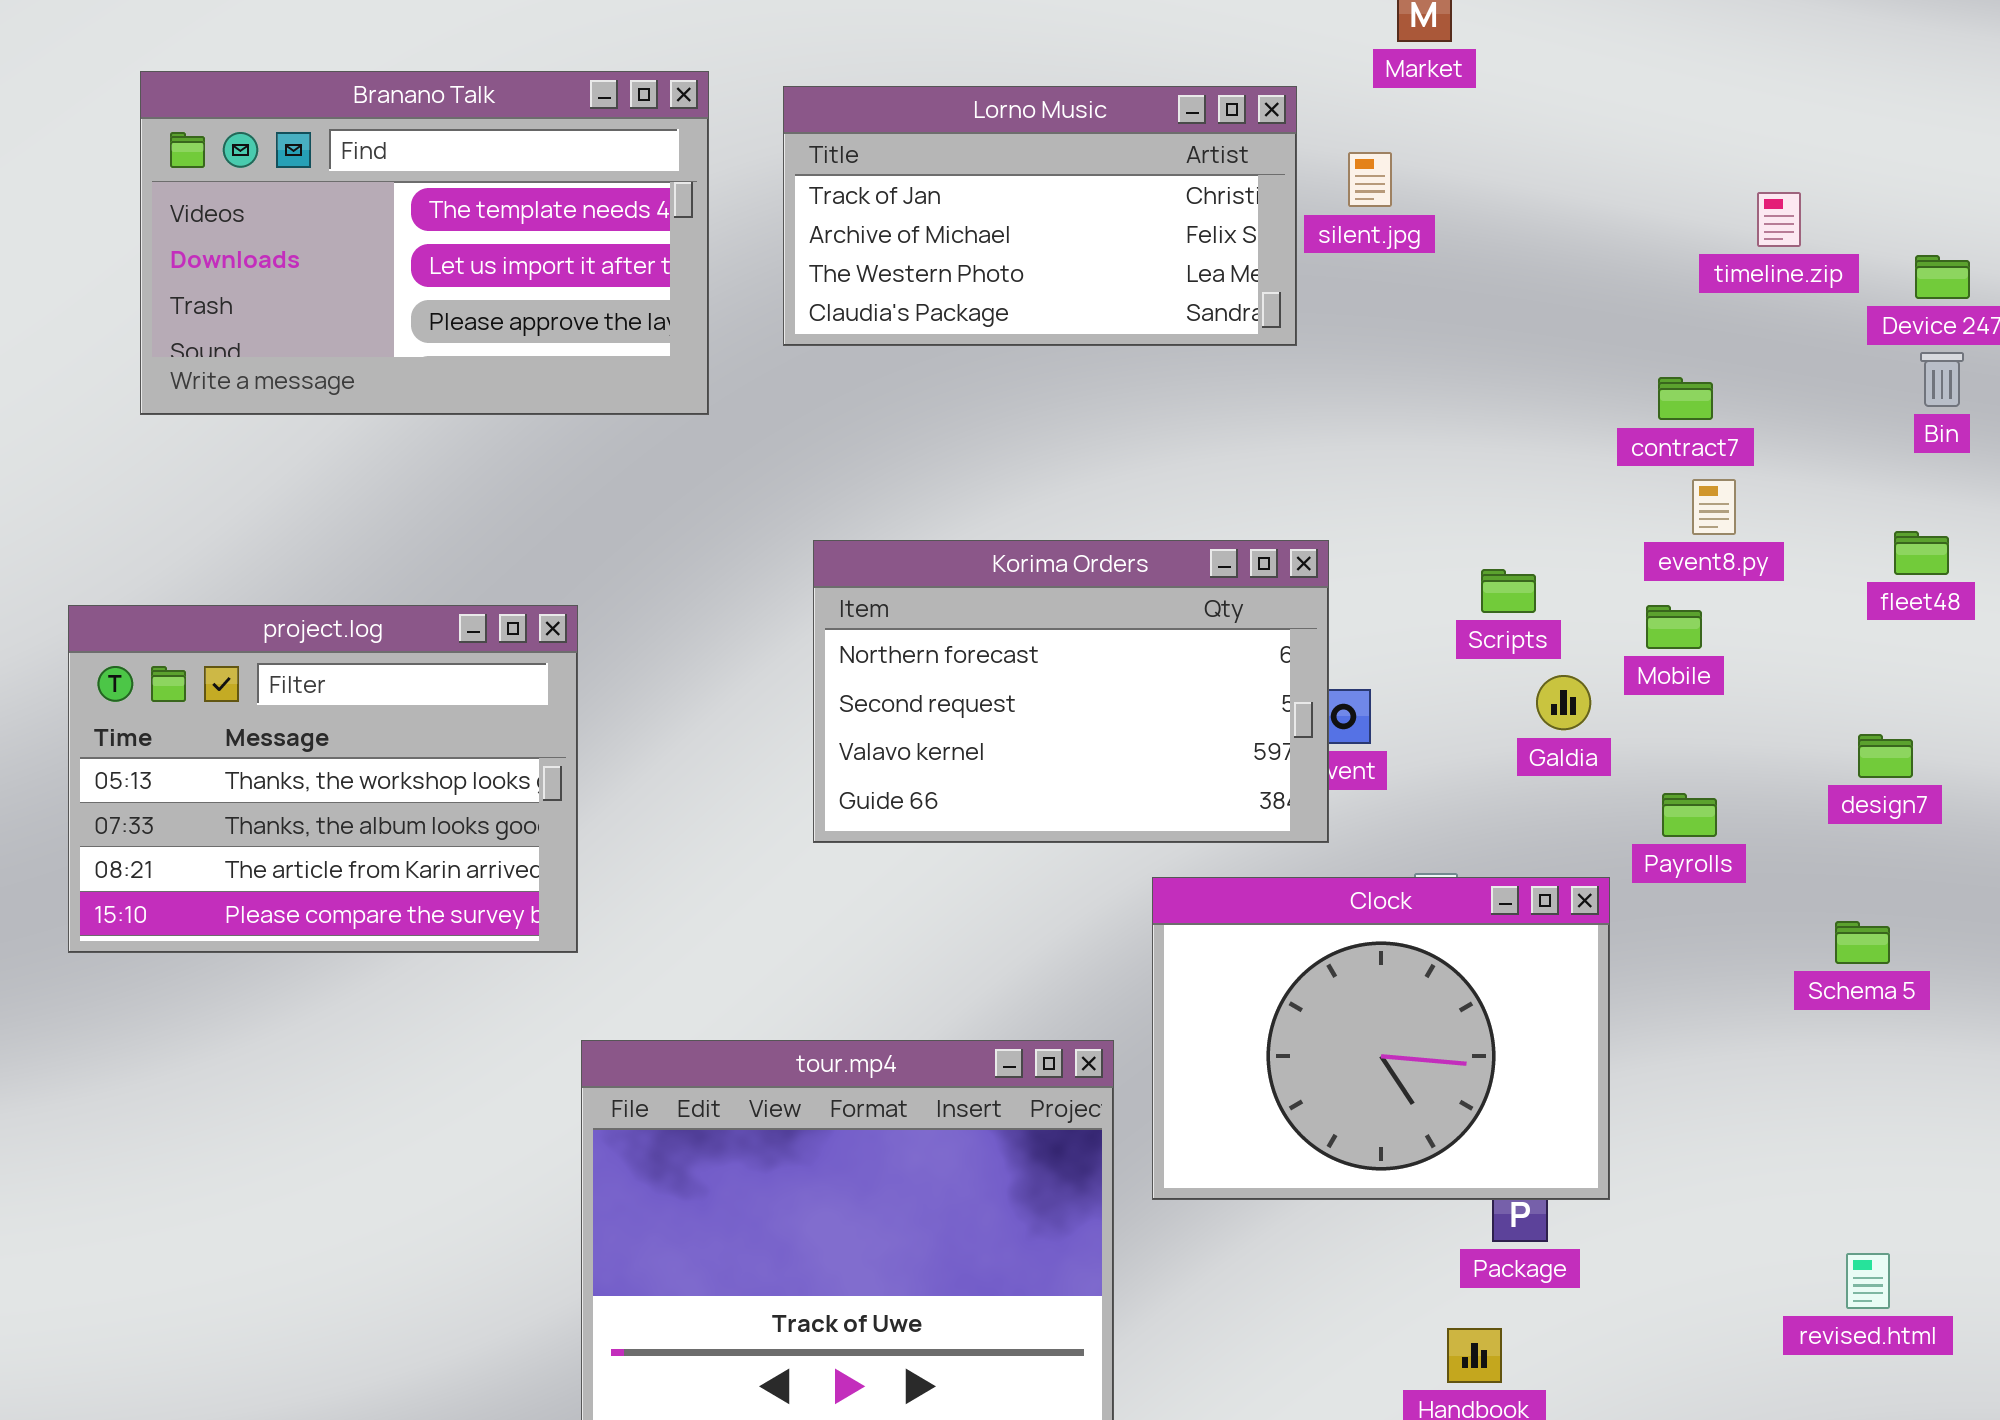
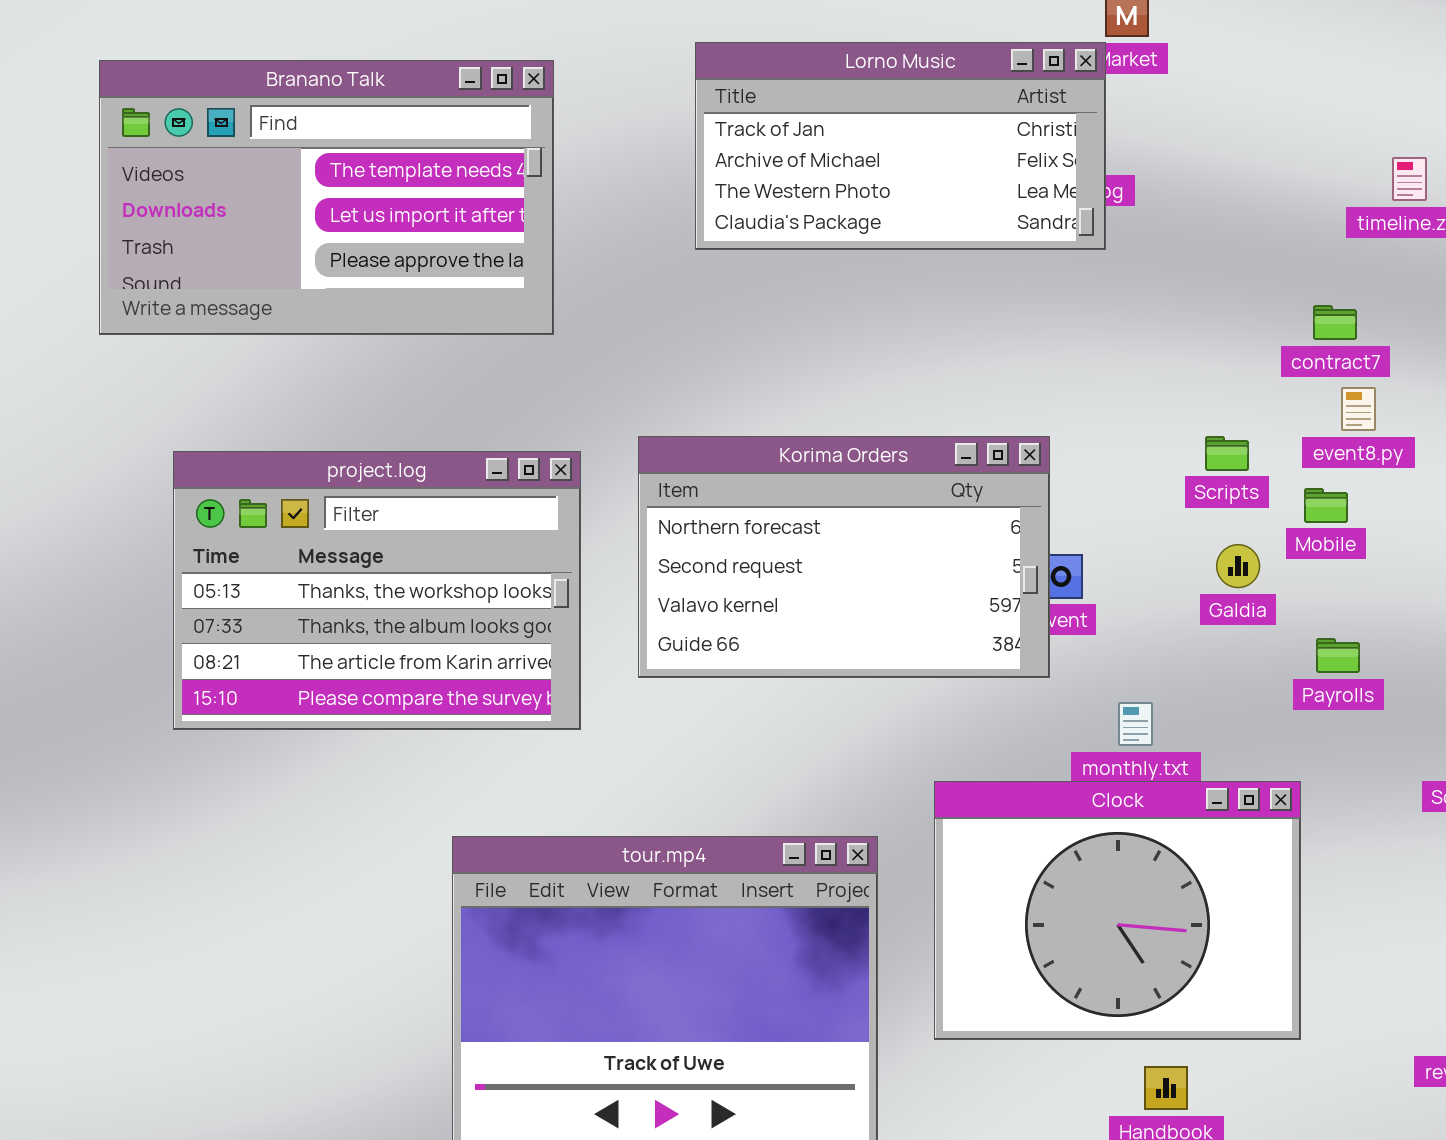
Lorno Music: [783,86,1297,346] -> [695,42,1106,250], moved
Scripts: [1481,569,1536,613] -> [1205,436,1249,471], moved
project.log: [68,605,578,953] -> [173,451,581,730], moved
Clock: [1152,877,1610,1200] -> [934,781,1301,1040], moved

